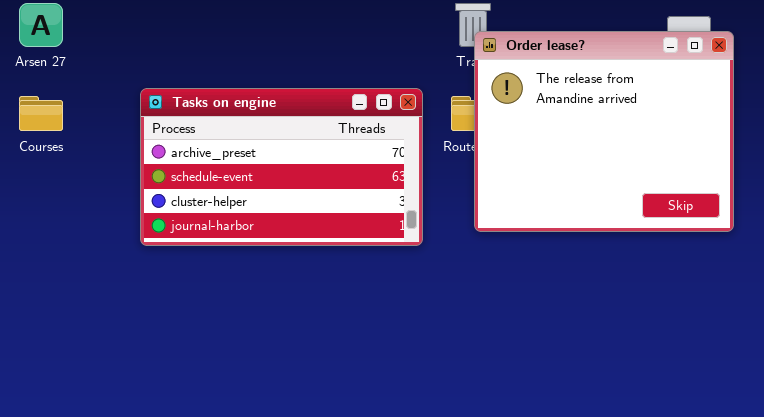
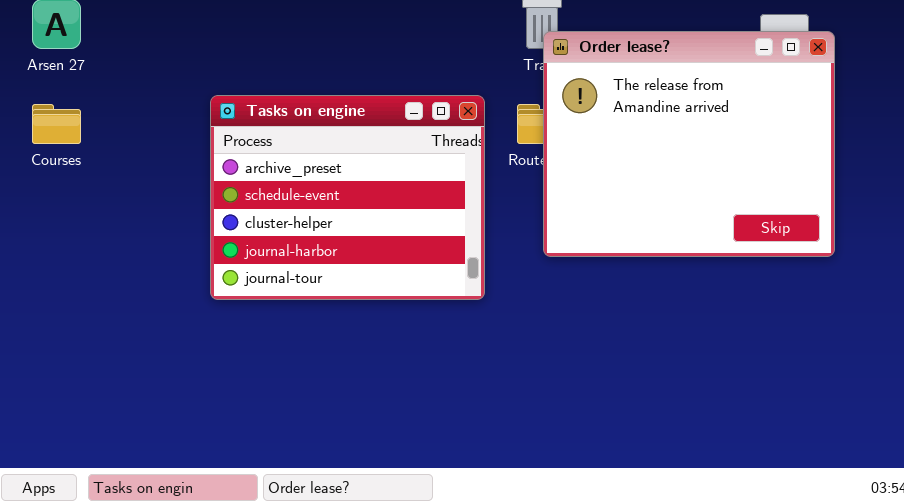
Tasks on engine: [140,88,423,246] -> [210,95,485,300], resized

